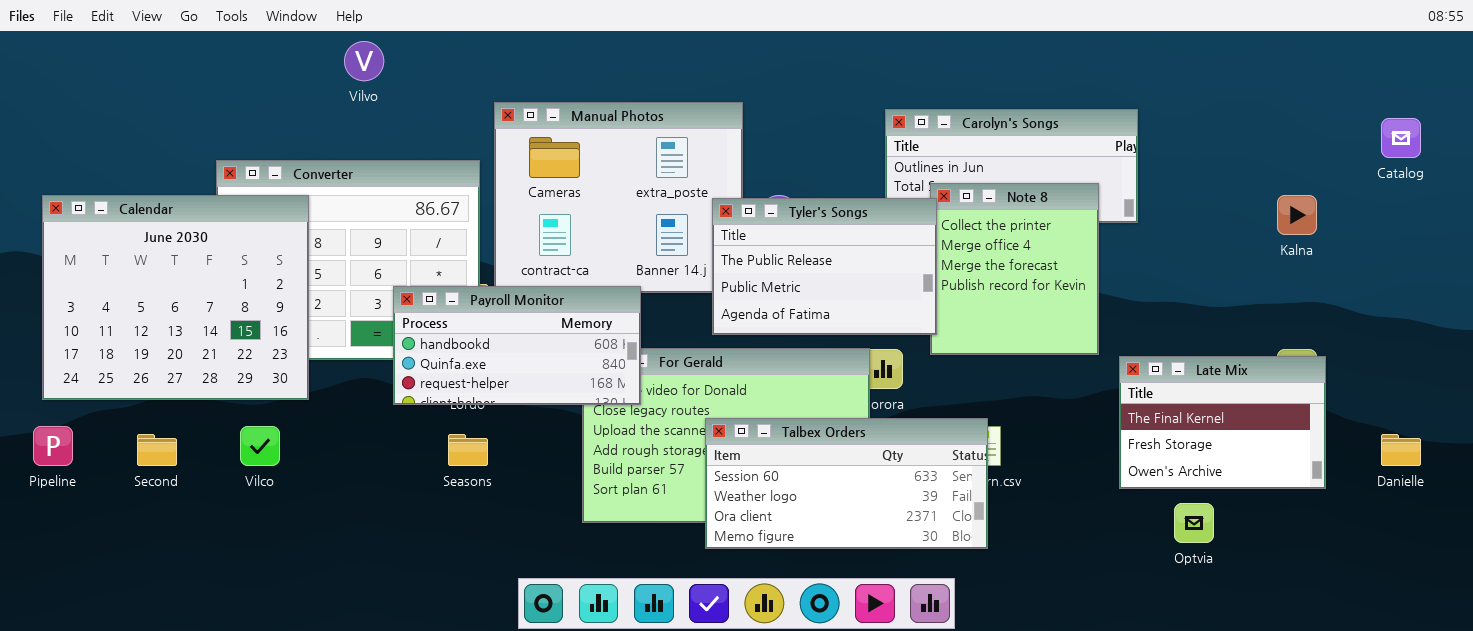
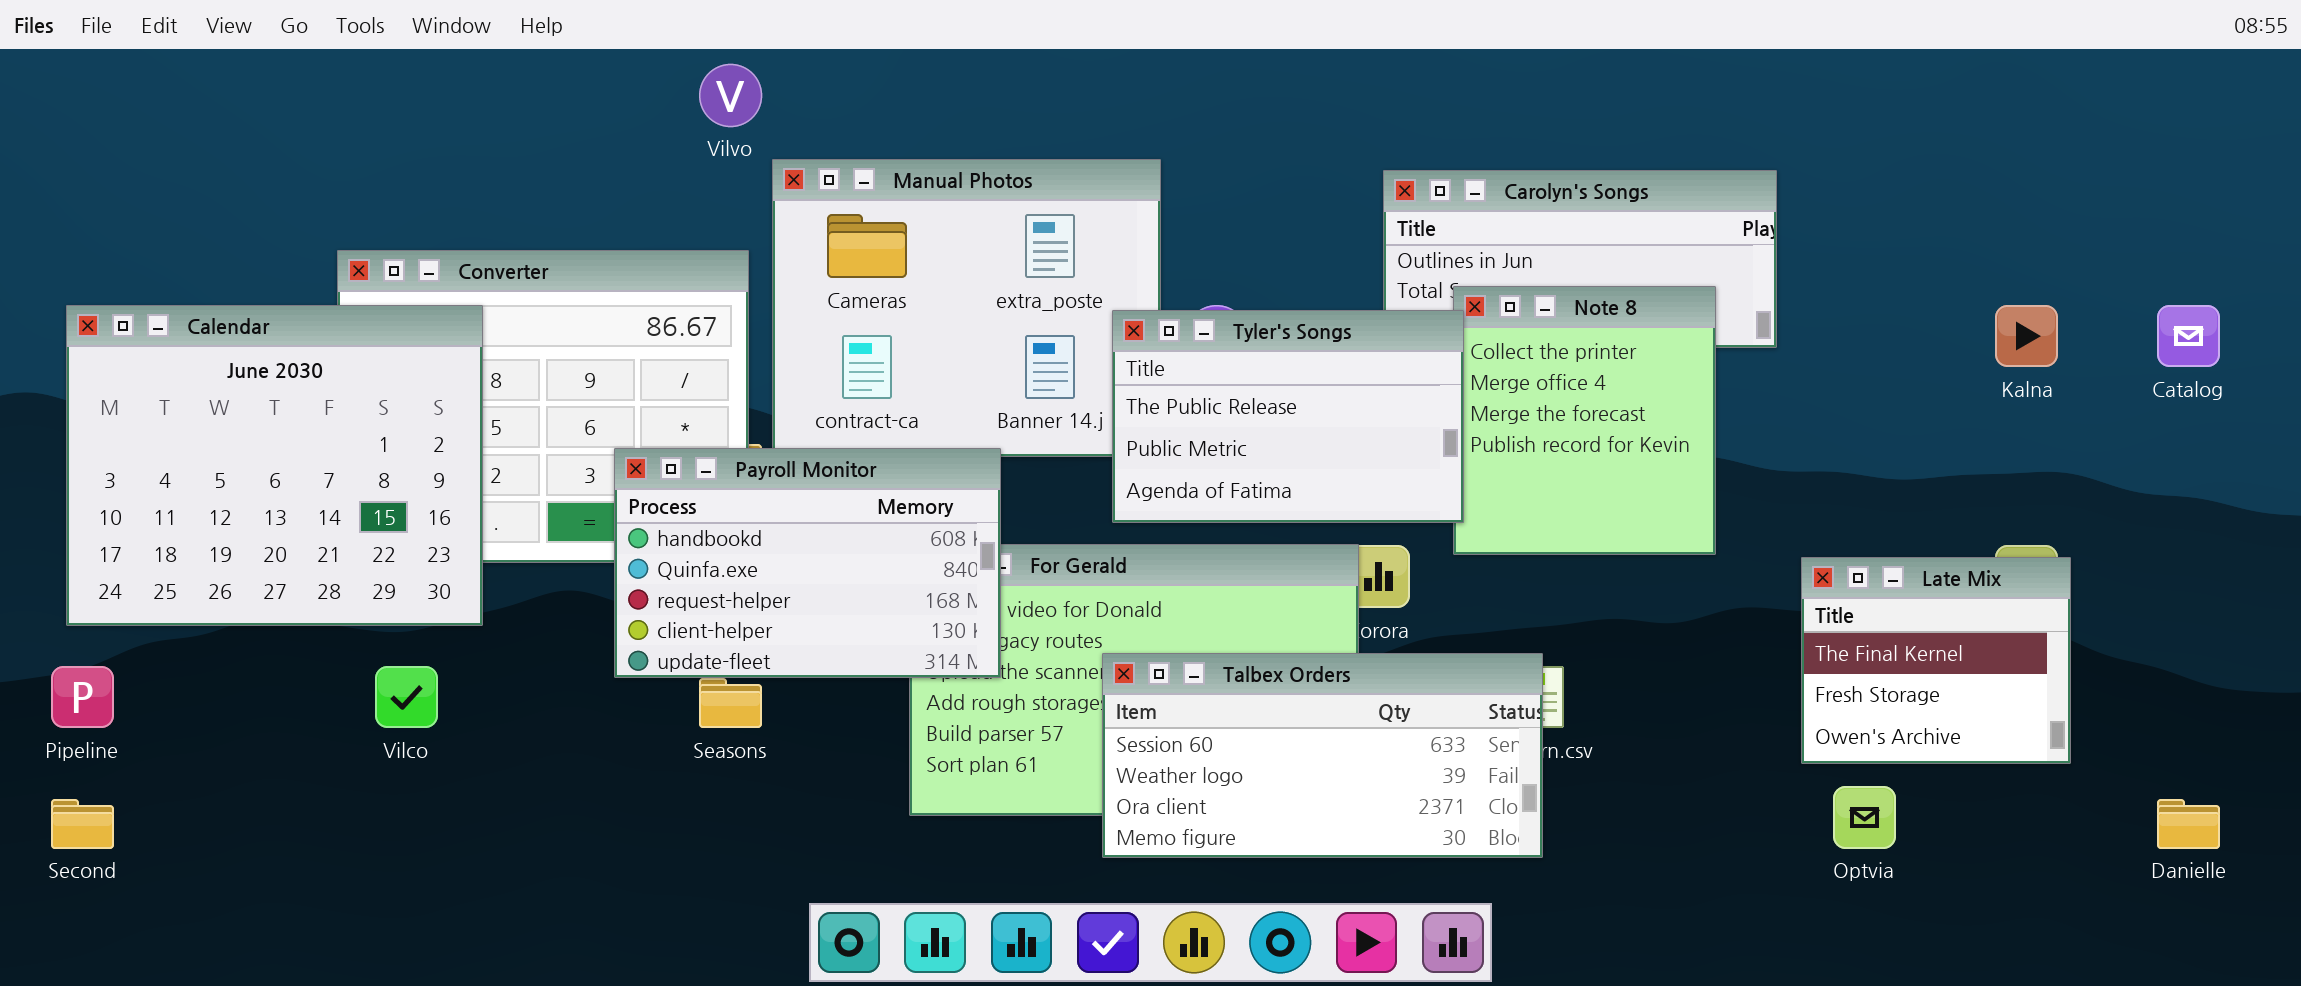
Vilvo: [344,41,384,81] -> [699,64,762,127], moved
Catalog: [1381,118,1421,158] -> [2157,305,2220,367], moved
Payroll Monitor: [393,286,641,405] -> [614,448,1001,678], resized
Late Mix: [1119,356,1326,489] -> [1801,557,2071,764], resized
Second: [137,434,177,466] -> [51,799,114,849], moved
Danielle: [1381,434,1421,466] -> [2157,799,2220,849], moved

